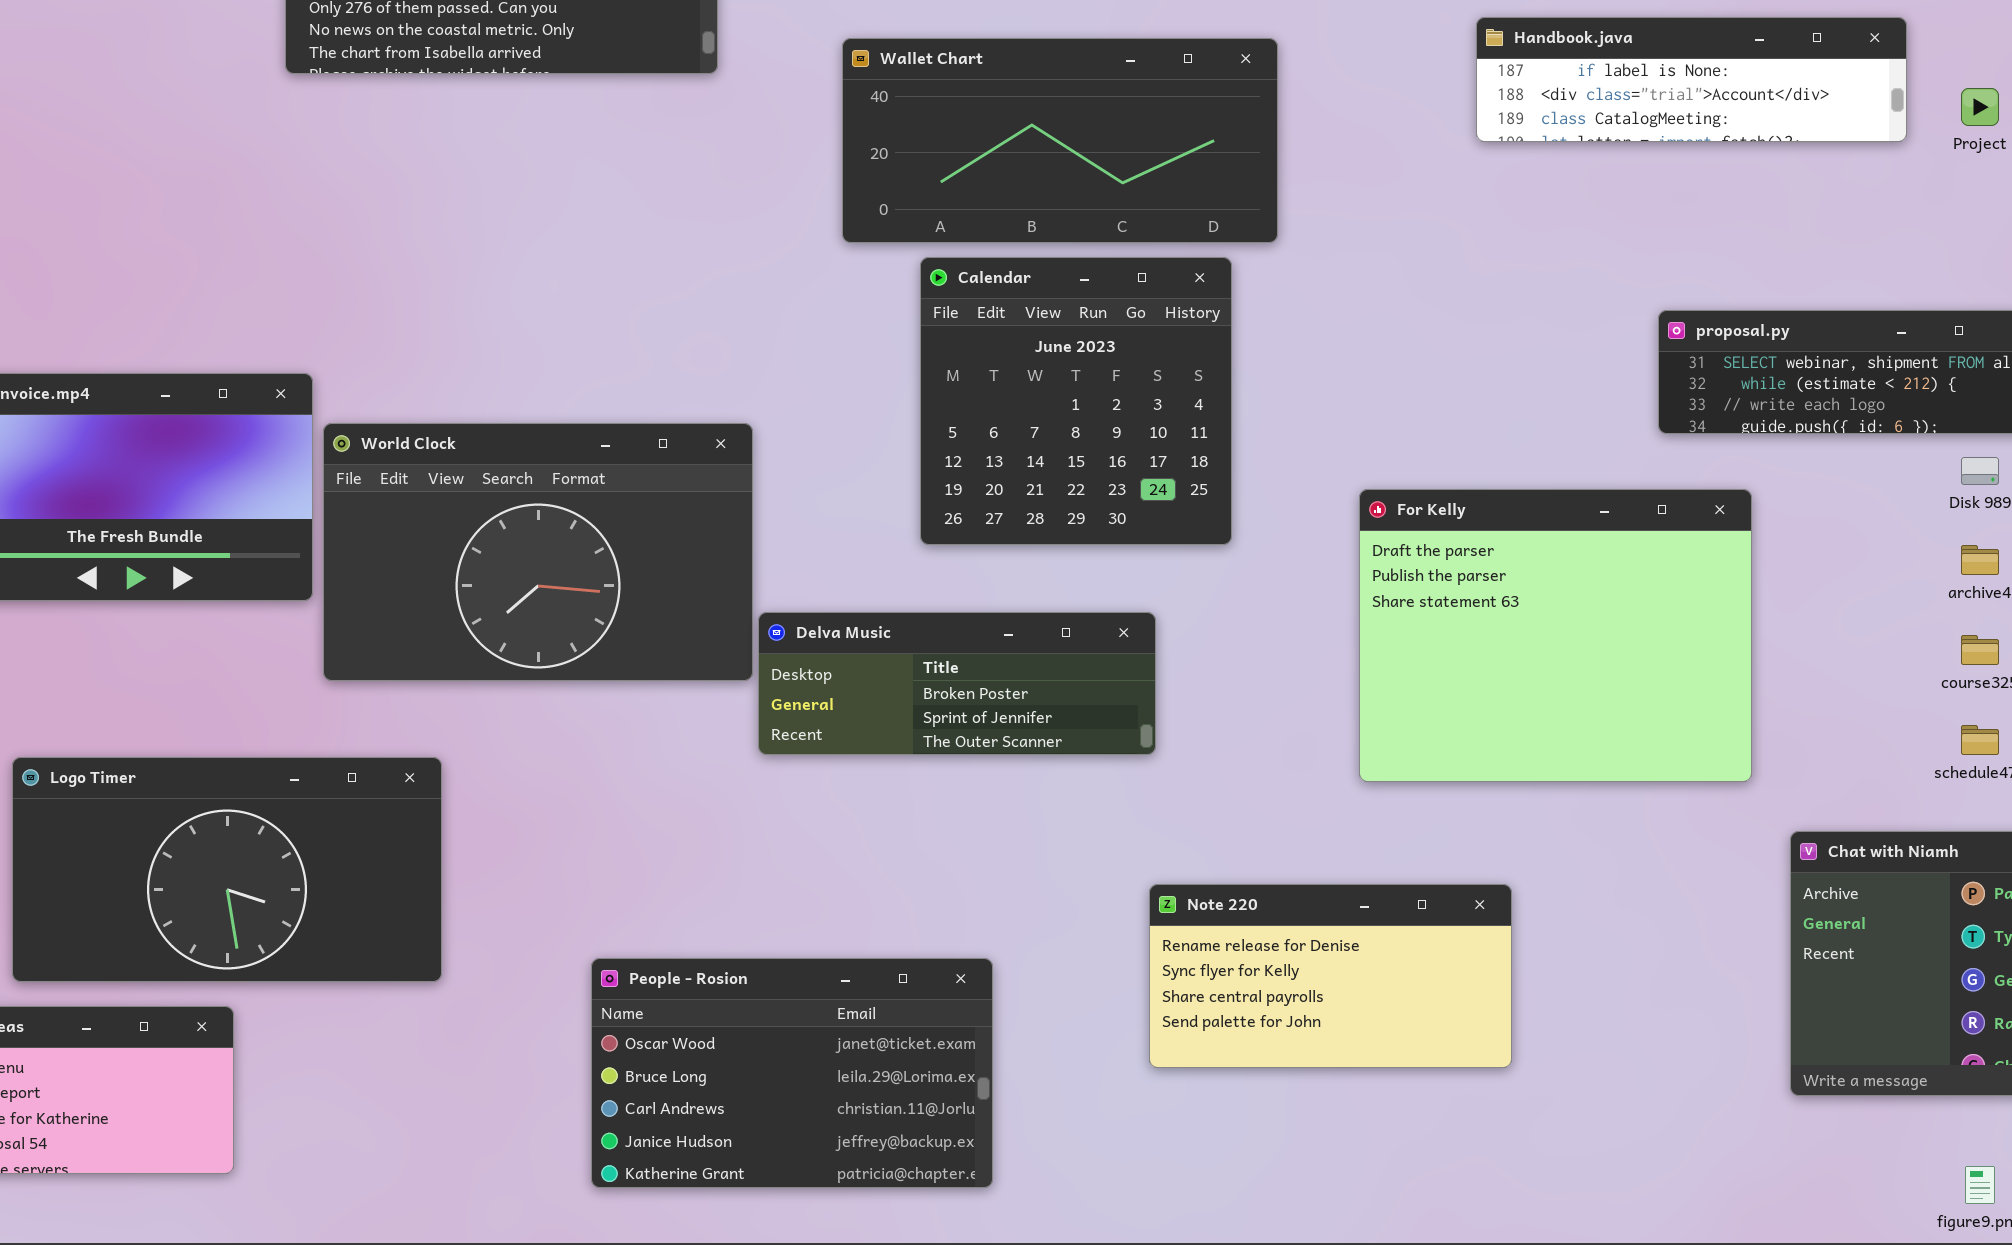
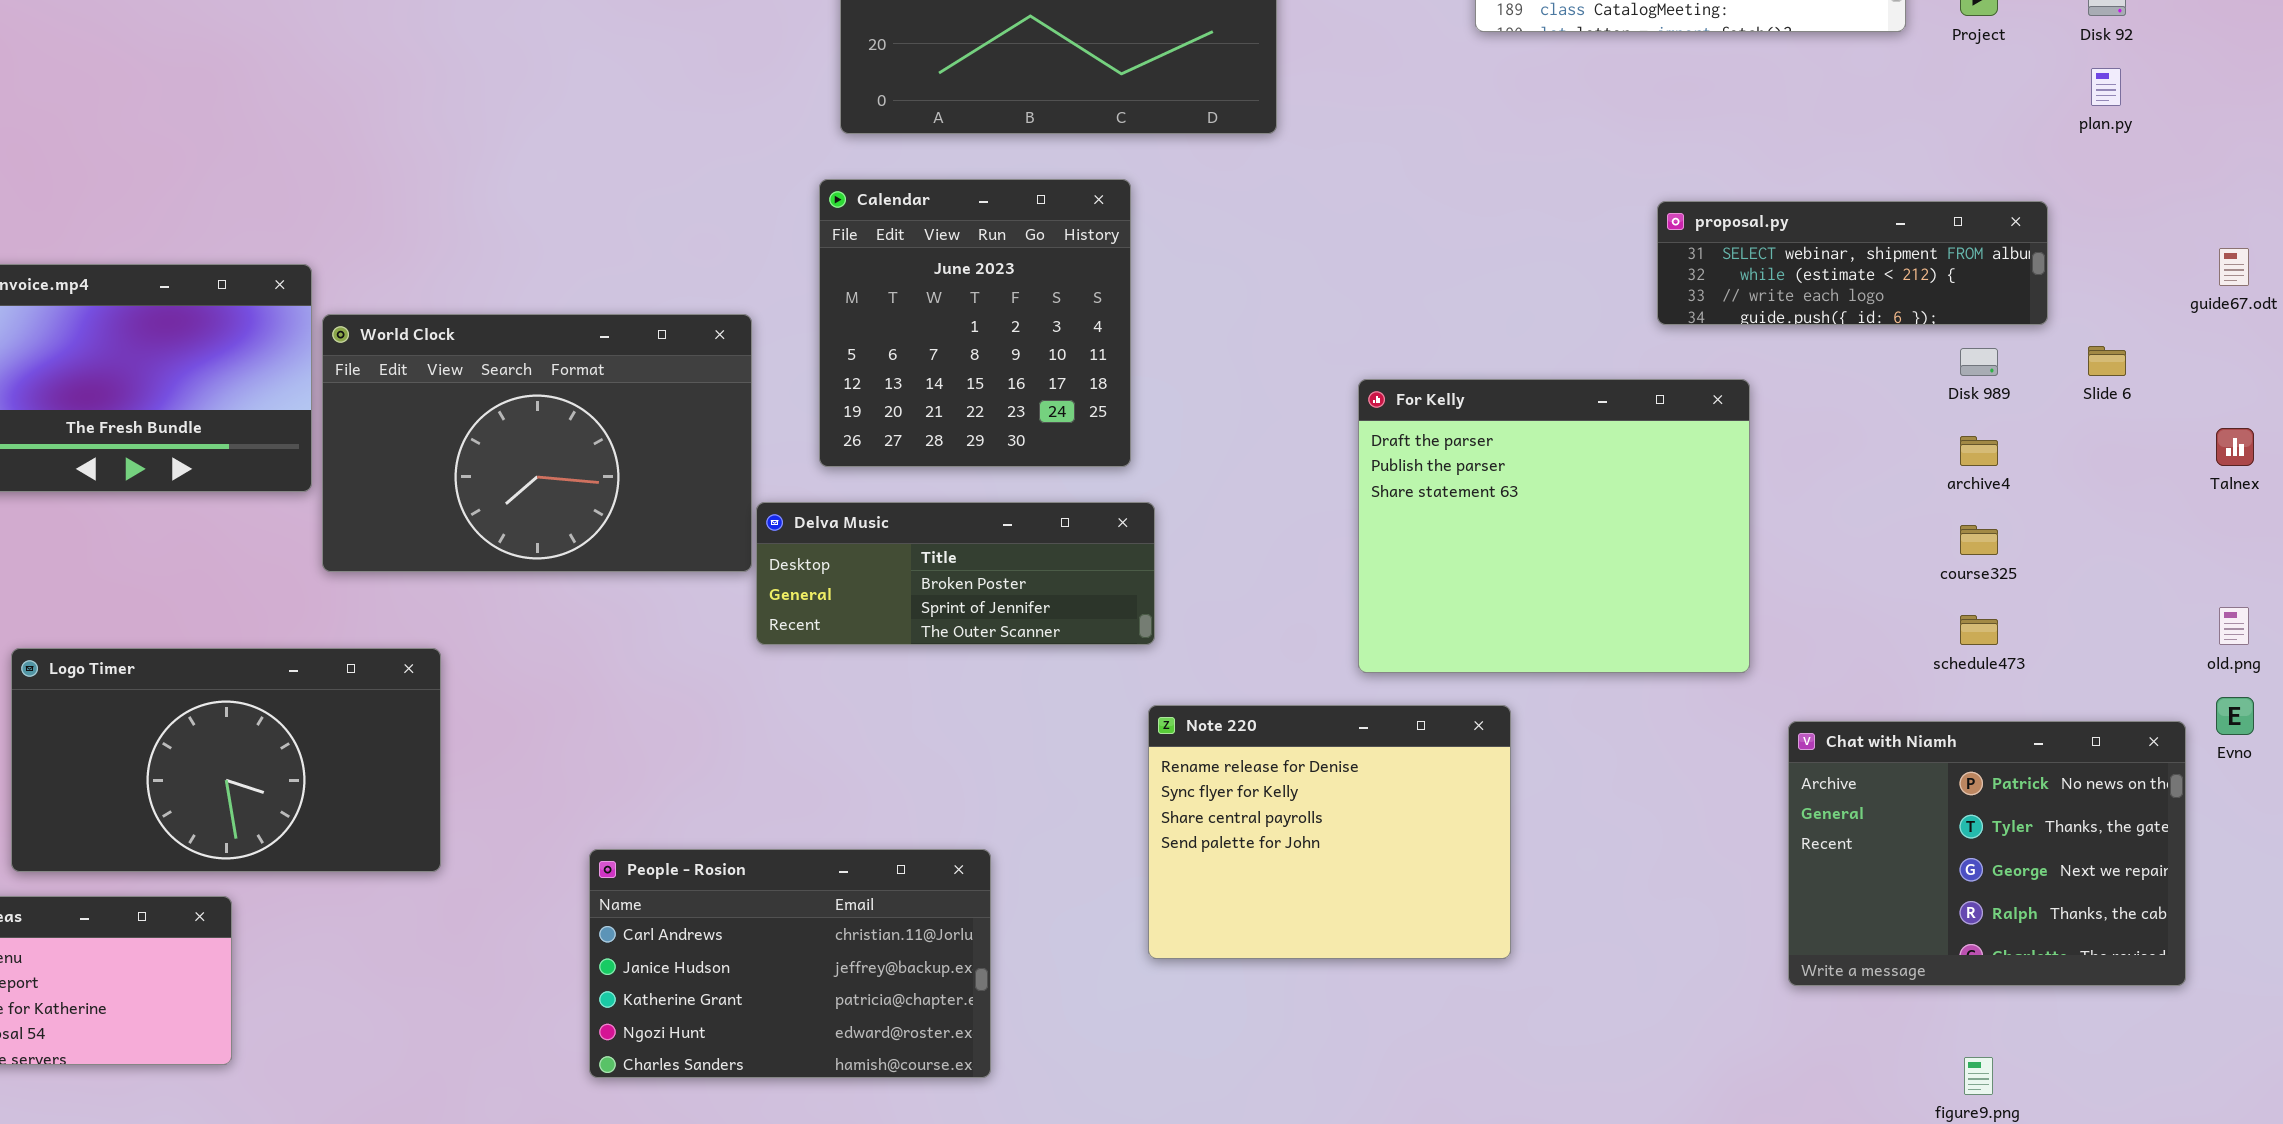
Calendar: [920,257,1232,545] -> [819,179,1131,467], moved
Note 220: [1149,884,1512,1068] -> [1148,705,1511,959], resized
People - Rosion: [591,958,993,1188] -> [589,849,991,1078], scrolled down 2 rows

